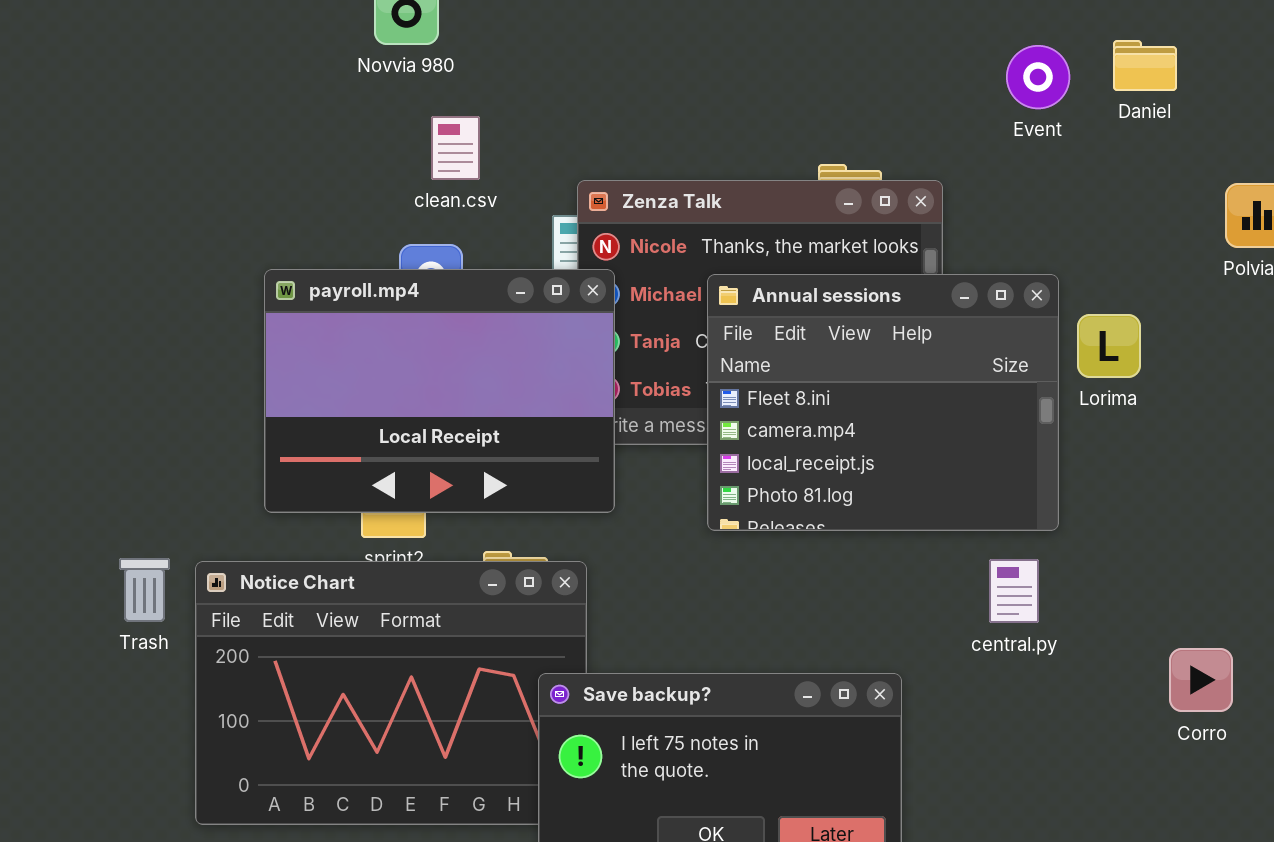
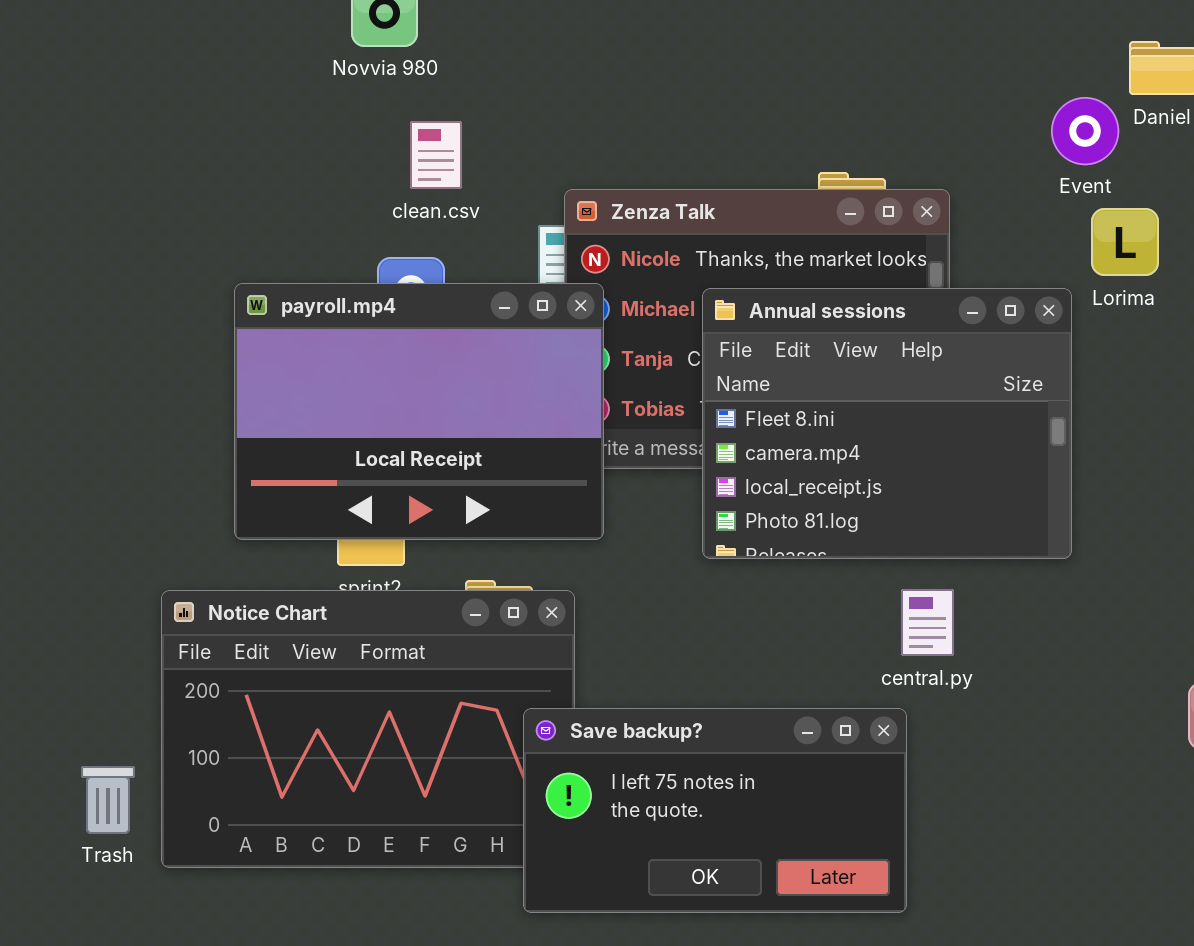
Event: [1006,45,1070,109] -> [1051,97,1119,165], moved
Lorima: [1077,314,1141,378] -> [1091,208,1159,276], moved
Trash: [119,558,170,622] -> [81,766,135,834], moved
central.py: [989,559,1039,623] -> [901,589,954,656], moved

